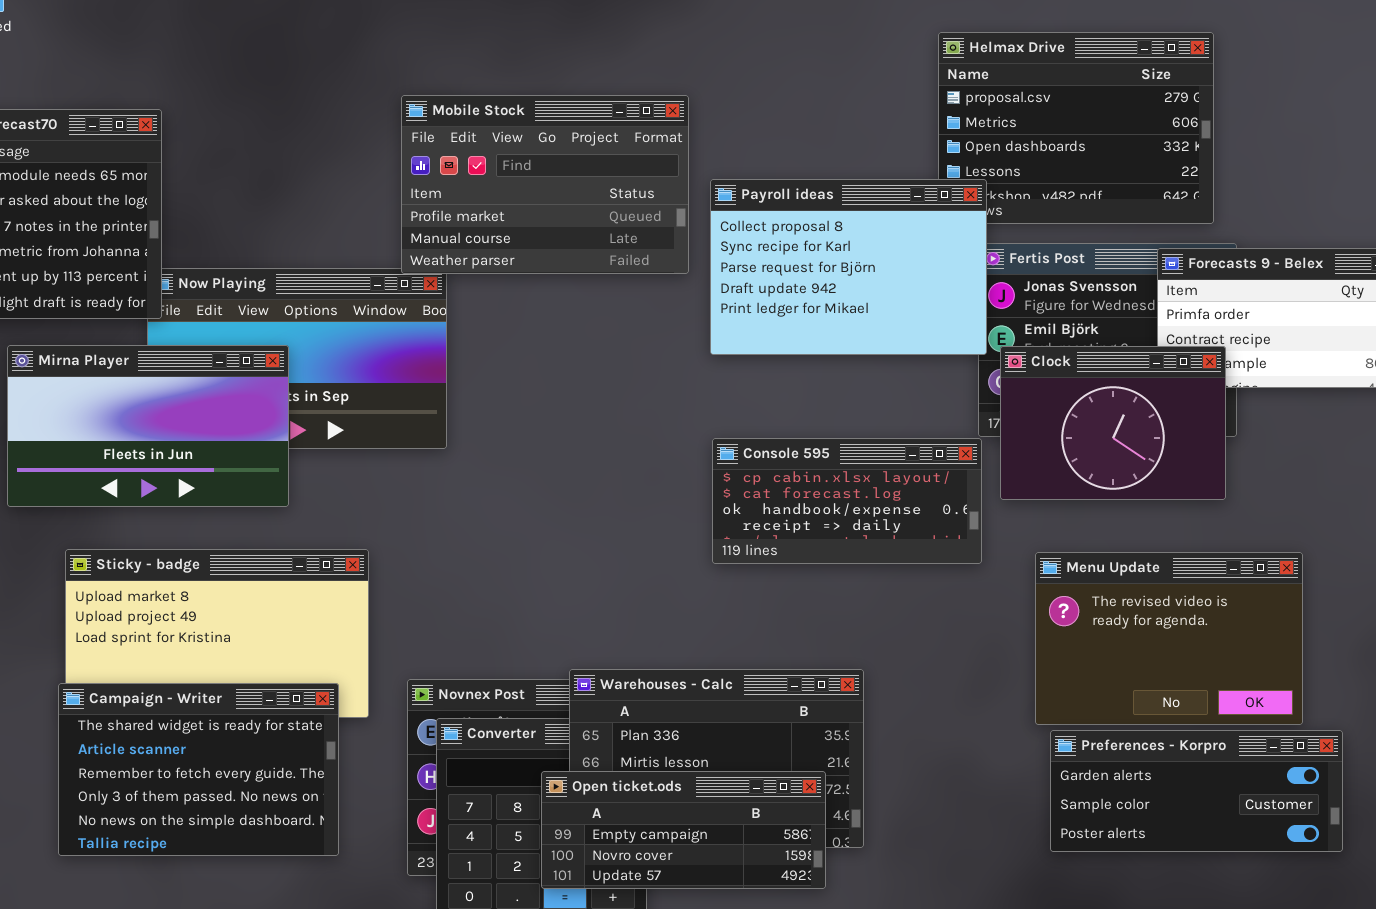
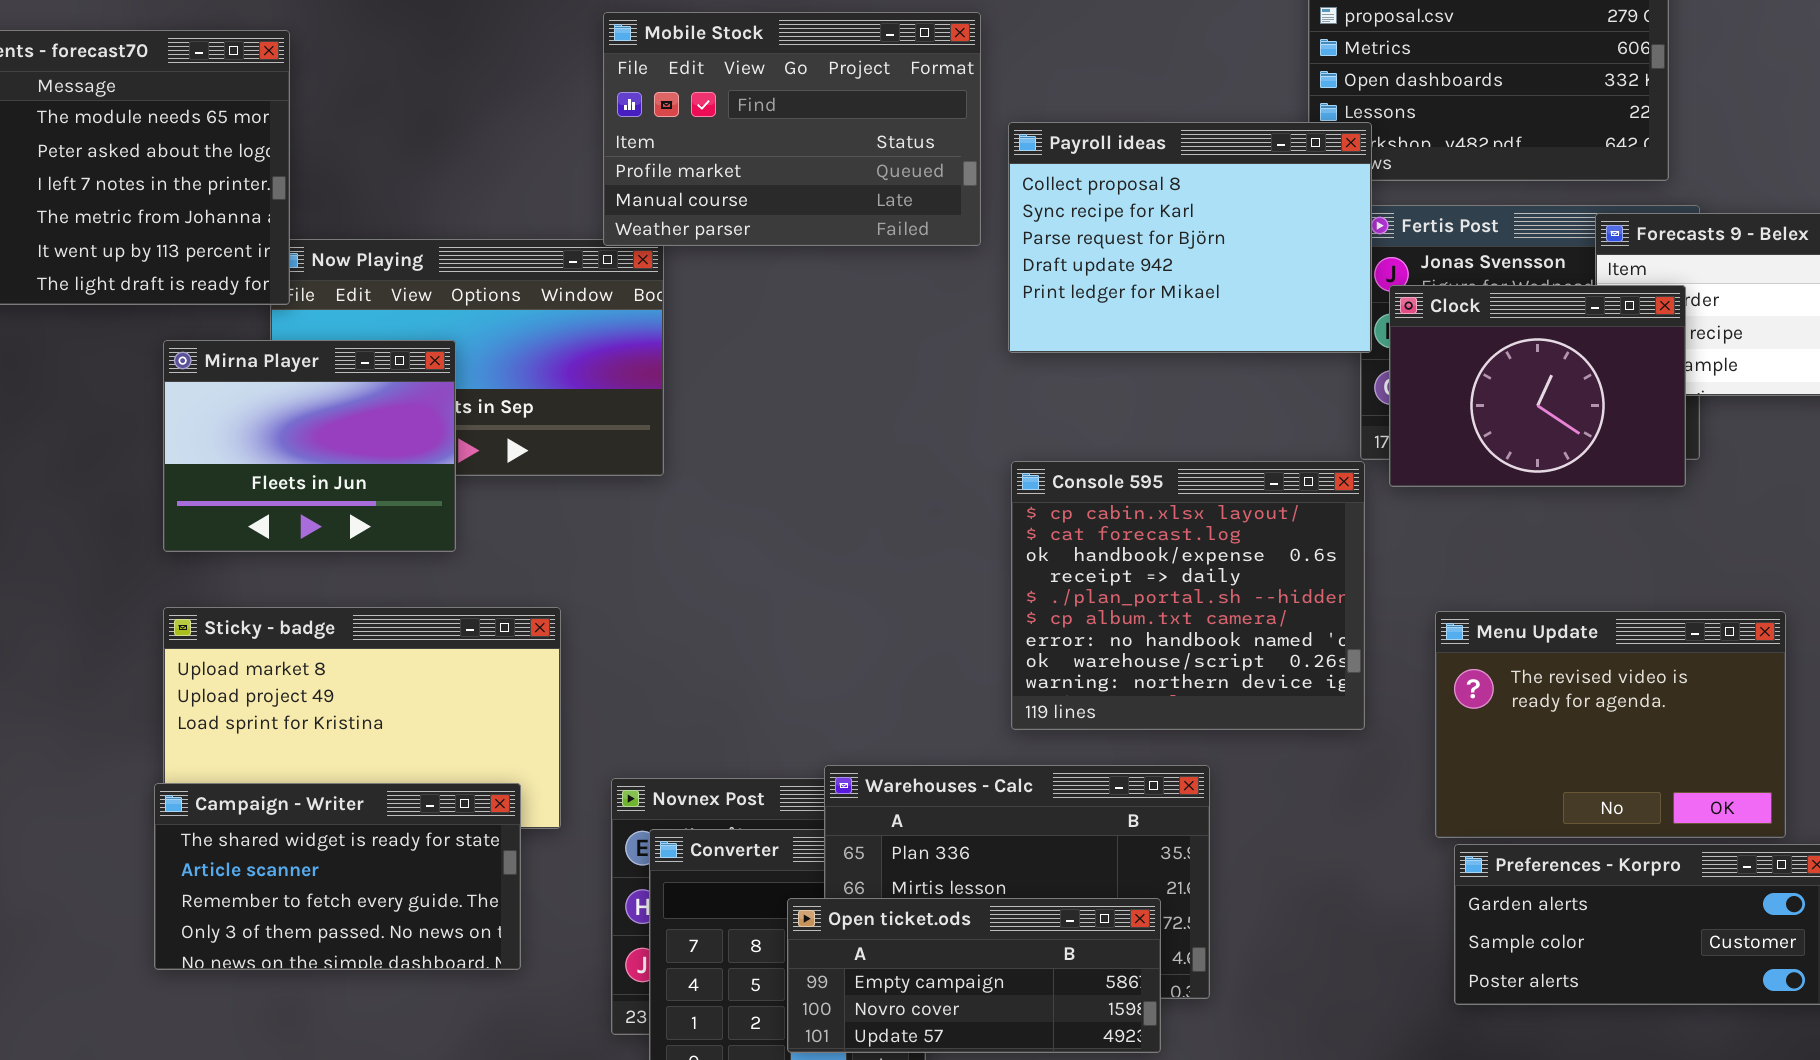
Mirna Player: [7,345,289,507] -> [163,340,456,552], resized
Clock: [1000,346,1226,500] -> [1389,285,1686,487], moved
Console 595: [712,438,982,564] -> [1011,461,1365,730], resized
Campaign - Writer: [58,683,339,856] -> [154,783,521,970], resized

